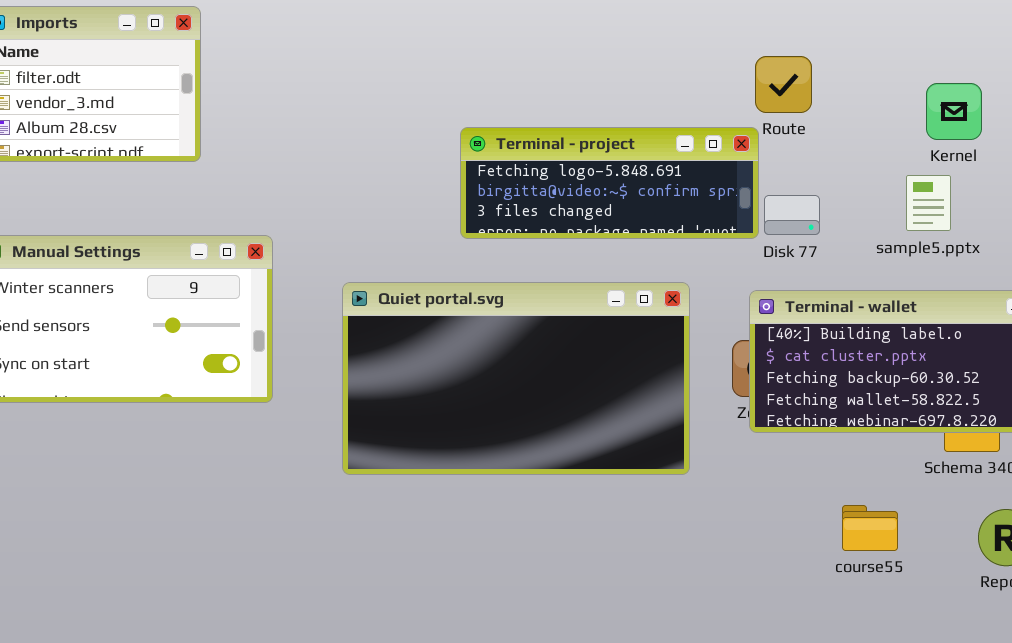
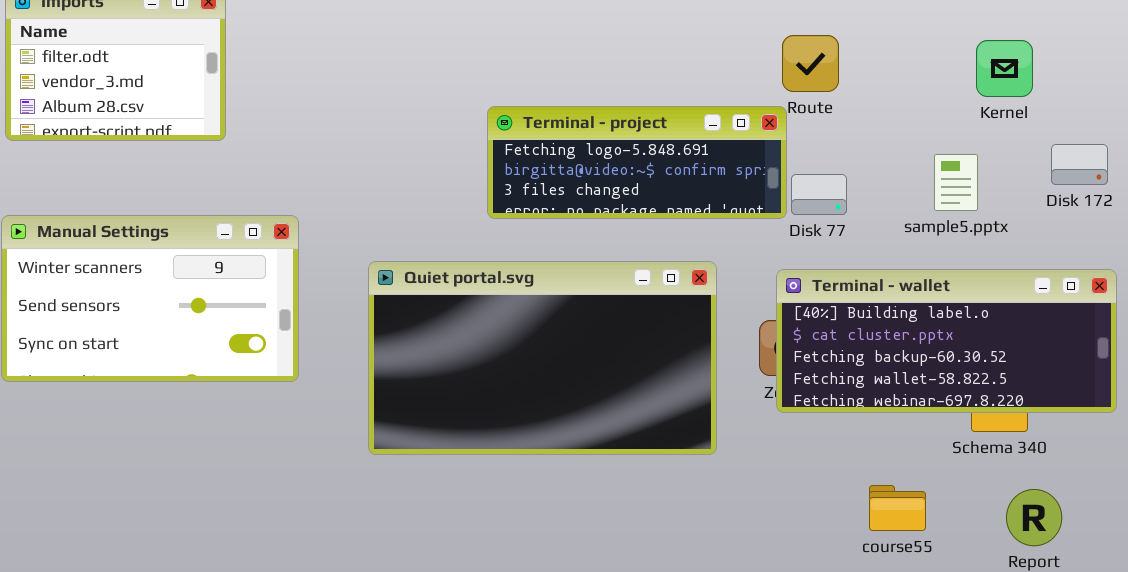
Kernel: [926,83,982,140] -> [976,40,1033,97], moved

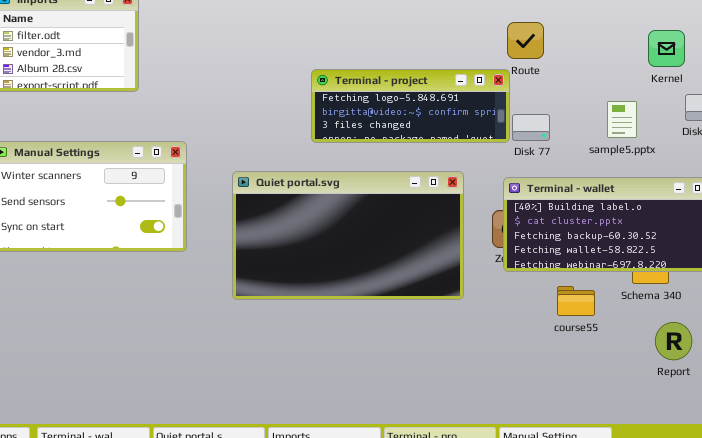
Kernel: [976,40,1033,97] -> [648,30,685,67], moved
course55: [869,485,926,531] -> [557,286,595,316], moved

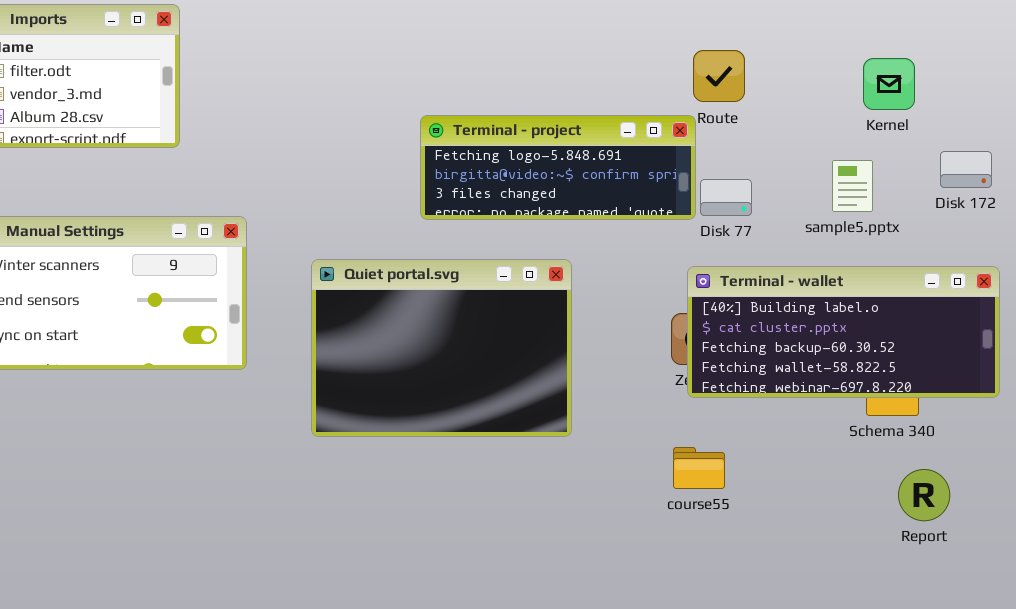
Kernel: [648,30,685,67] -> [863,58,915,110], moved
Quiet portal.svg: [232,171,464,300] -> [311,259,572,437], resized
course55: [557,286,595,316] -> [673,447,725,489], moved

